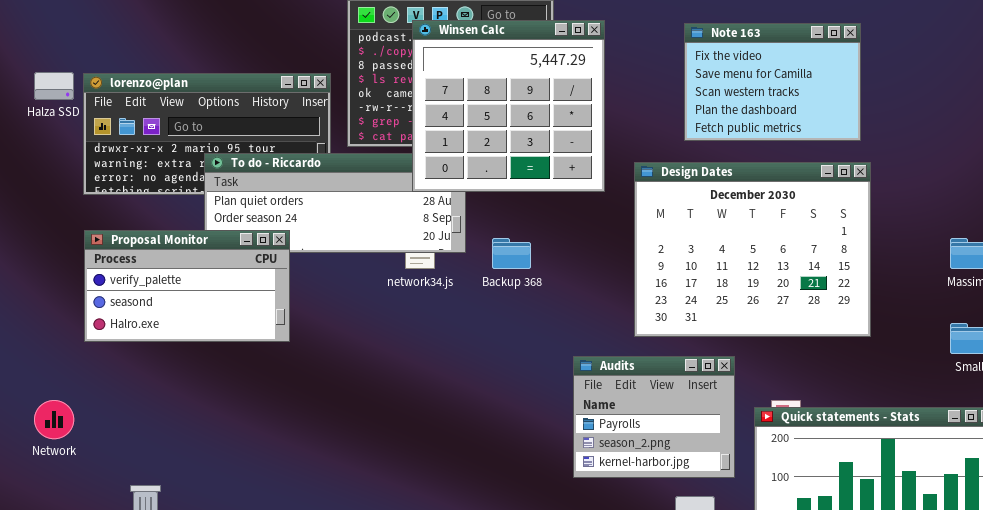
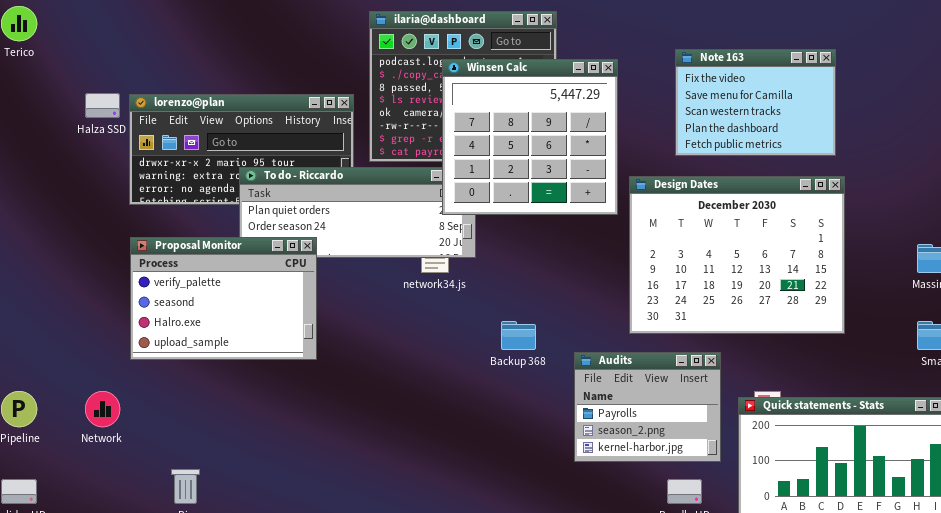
Winsen Calc: [412,20,605,192] -> [442,59,618,215], moved
Proposal Monitor: [84,230,290,342] -> [130,237,317,360], resized
Backup 368: [492,238,531,269] -> [501,321,536,350], moved

